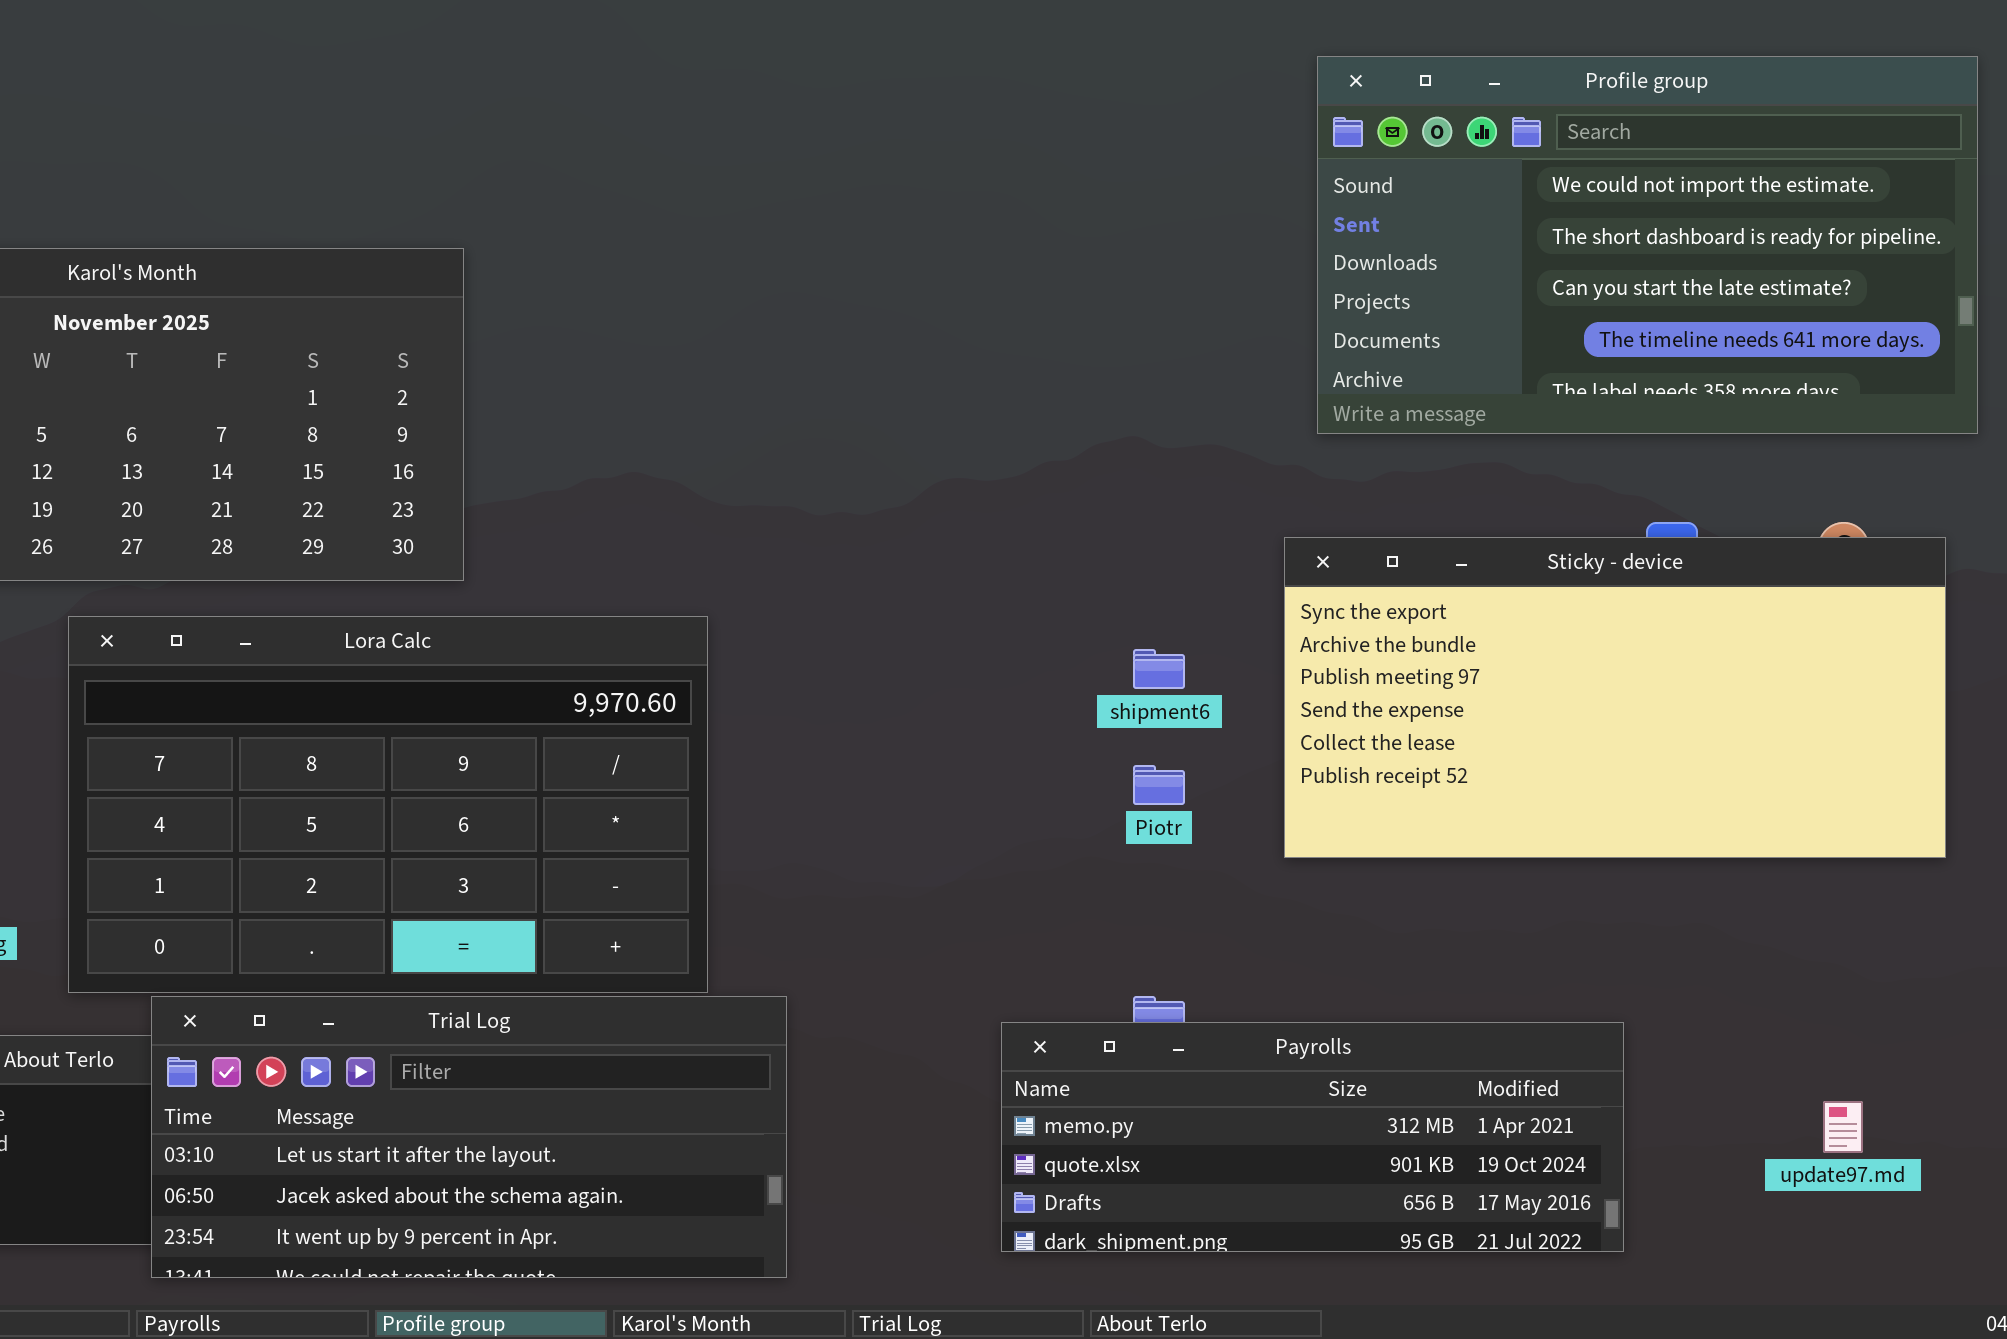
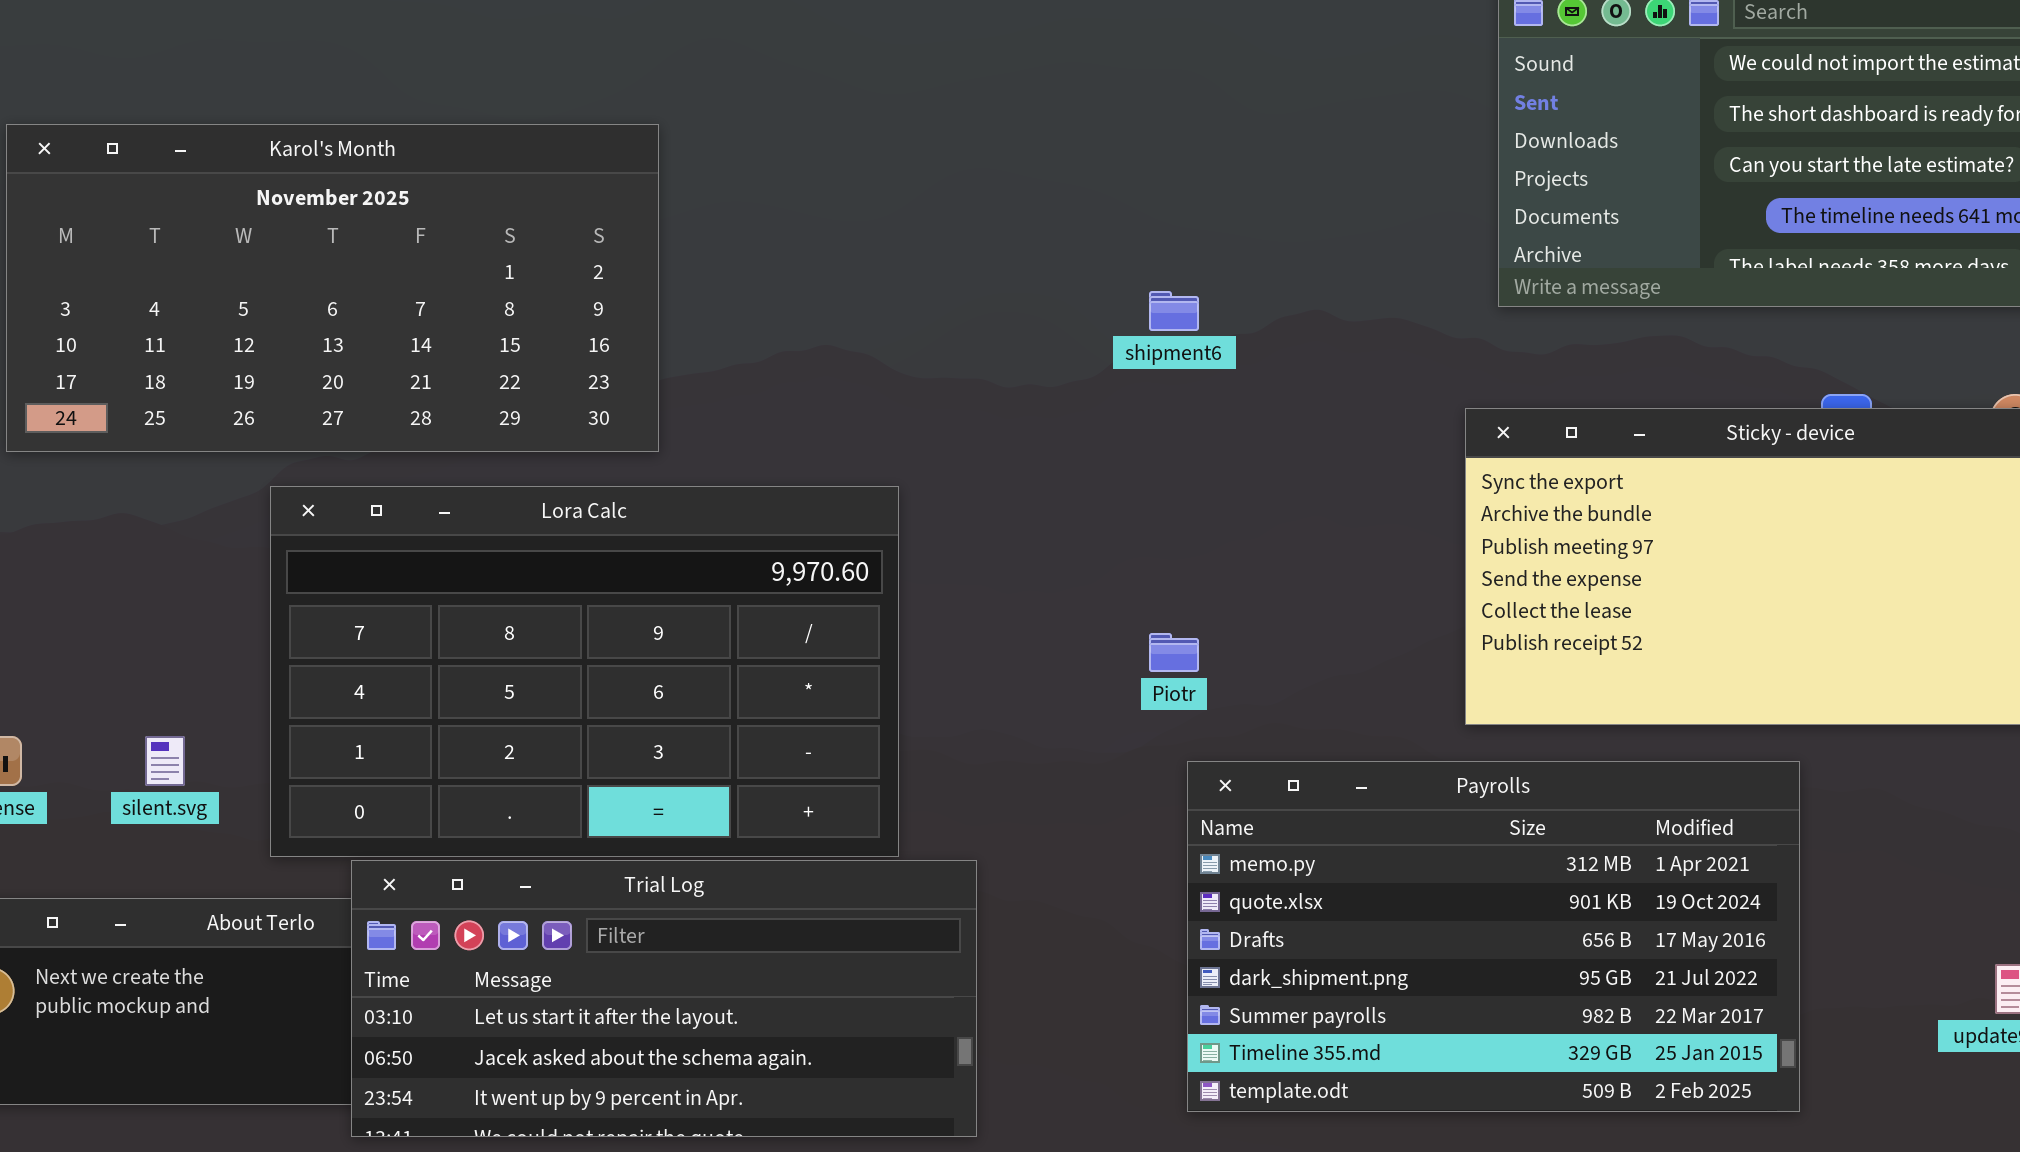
shipment6: [1133,649,1185,689] -> [1149,291,1199,331], moved
Piotr: [1133,765,1185,805] -> [1149,633,1199,672], moved
Payrolls: [1001,1022,1624,1252] -> [1187,761,1800,1112], resized

